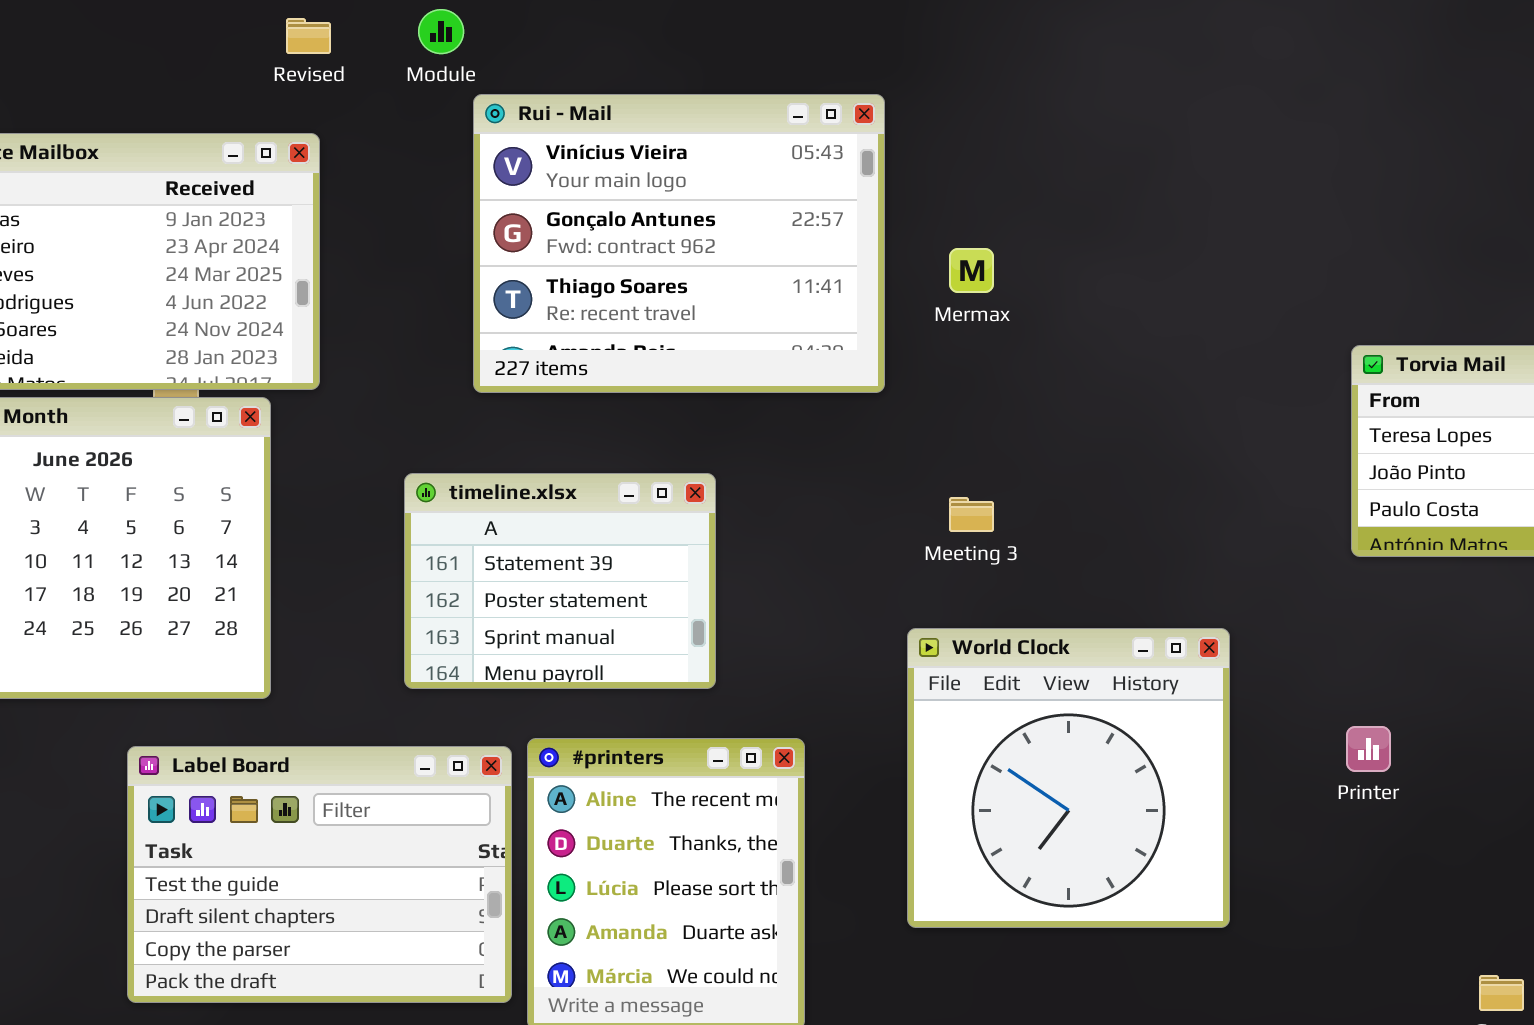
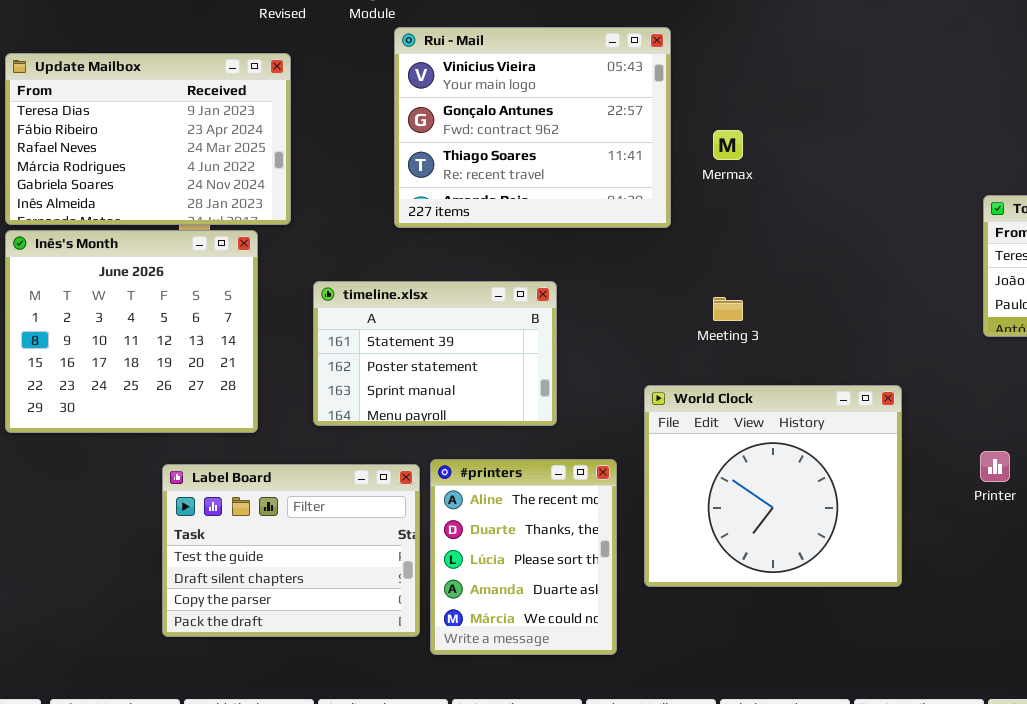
timeline.xlsx: [404,473,716,689] -> [313,281,557,426], resized
World Clock: [907,628,1230,928] -> [644,385,902,587], resized

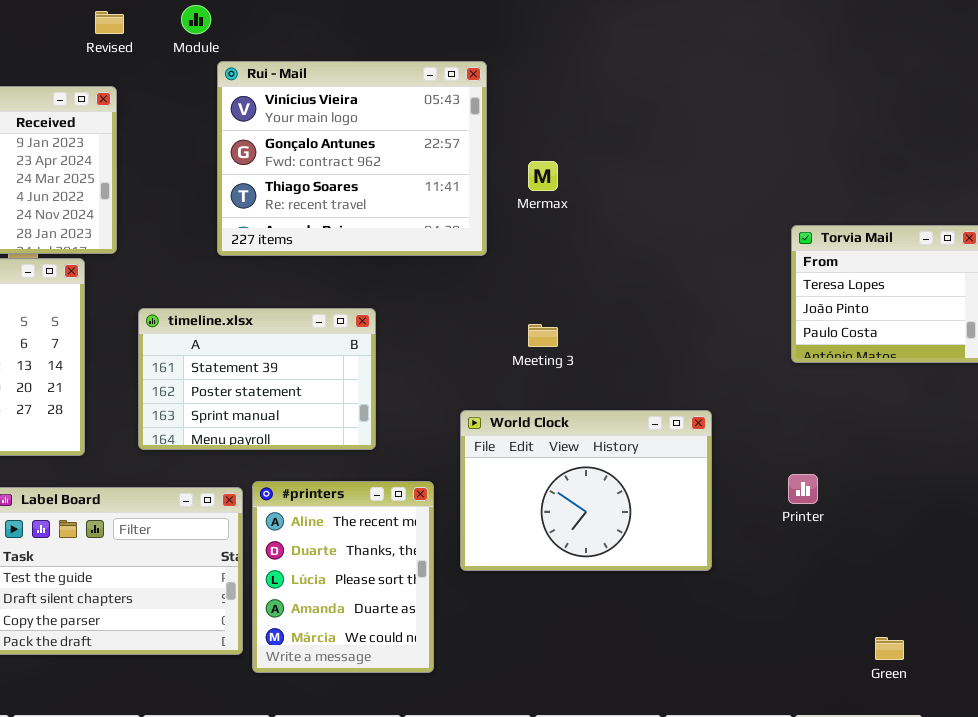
World Clock: [644,385,902,587] -> [460,410,712,571], resized

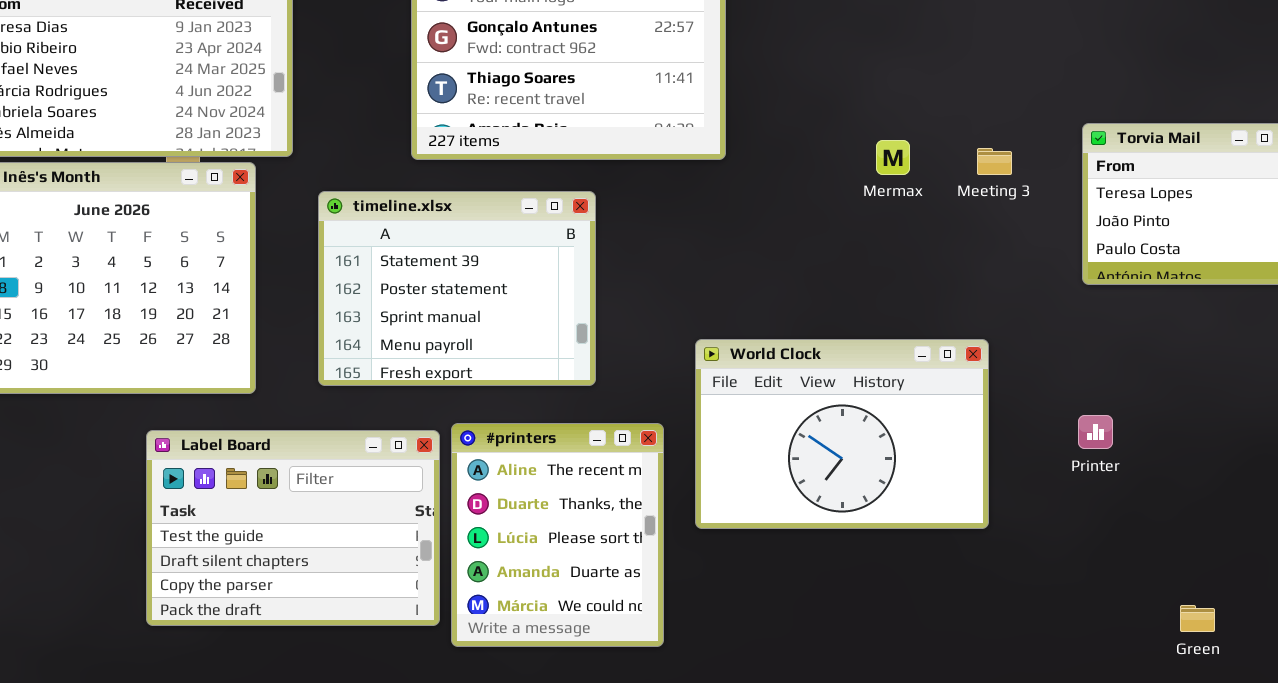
Mermax: [528,161,558,191] -> [876,140,910,175], moved
timeline.xlsx: [138,308,376,450] -> [318,191,596,386], resized
Meeting 3: [528,324,558,347] -> [977,148,1012,175], moved

